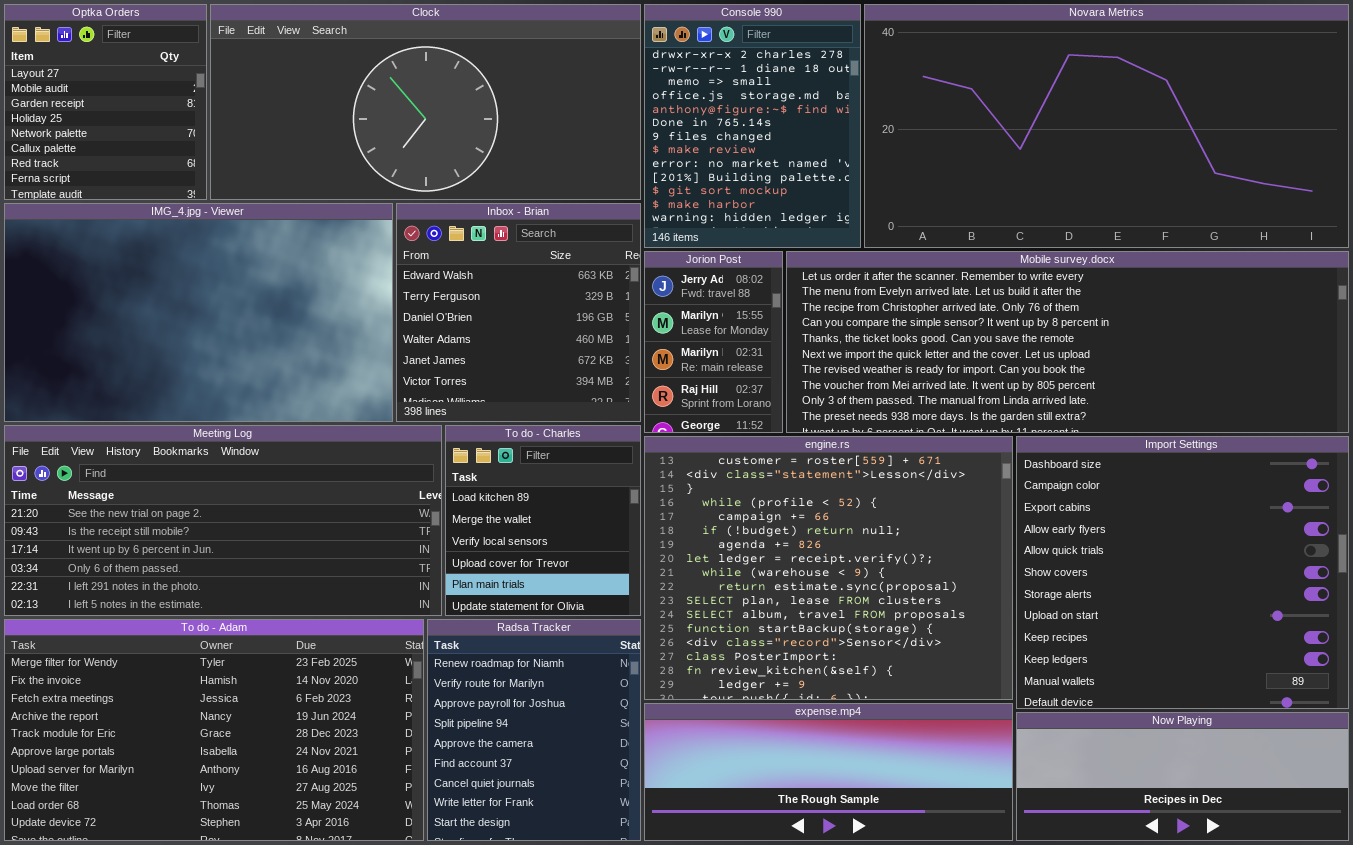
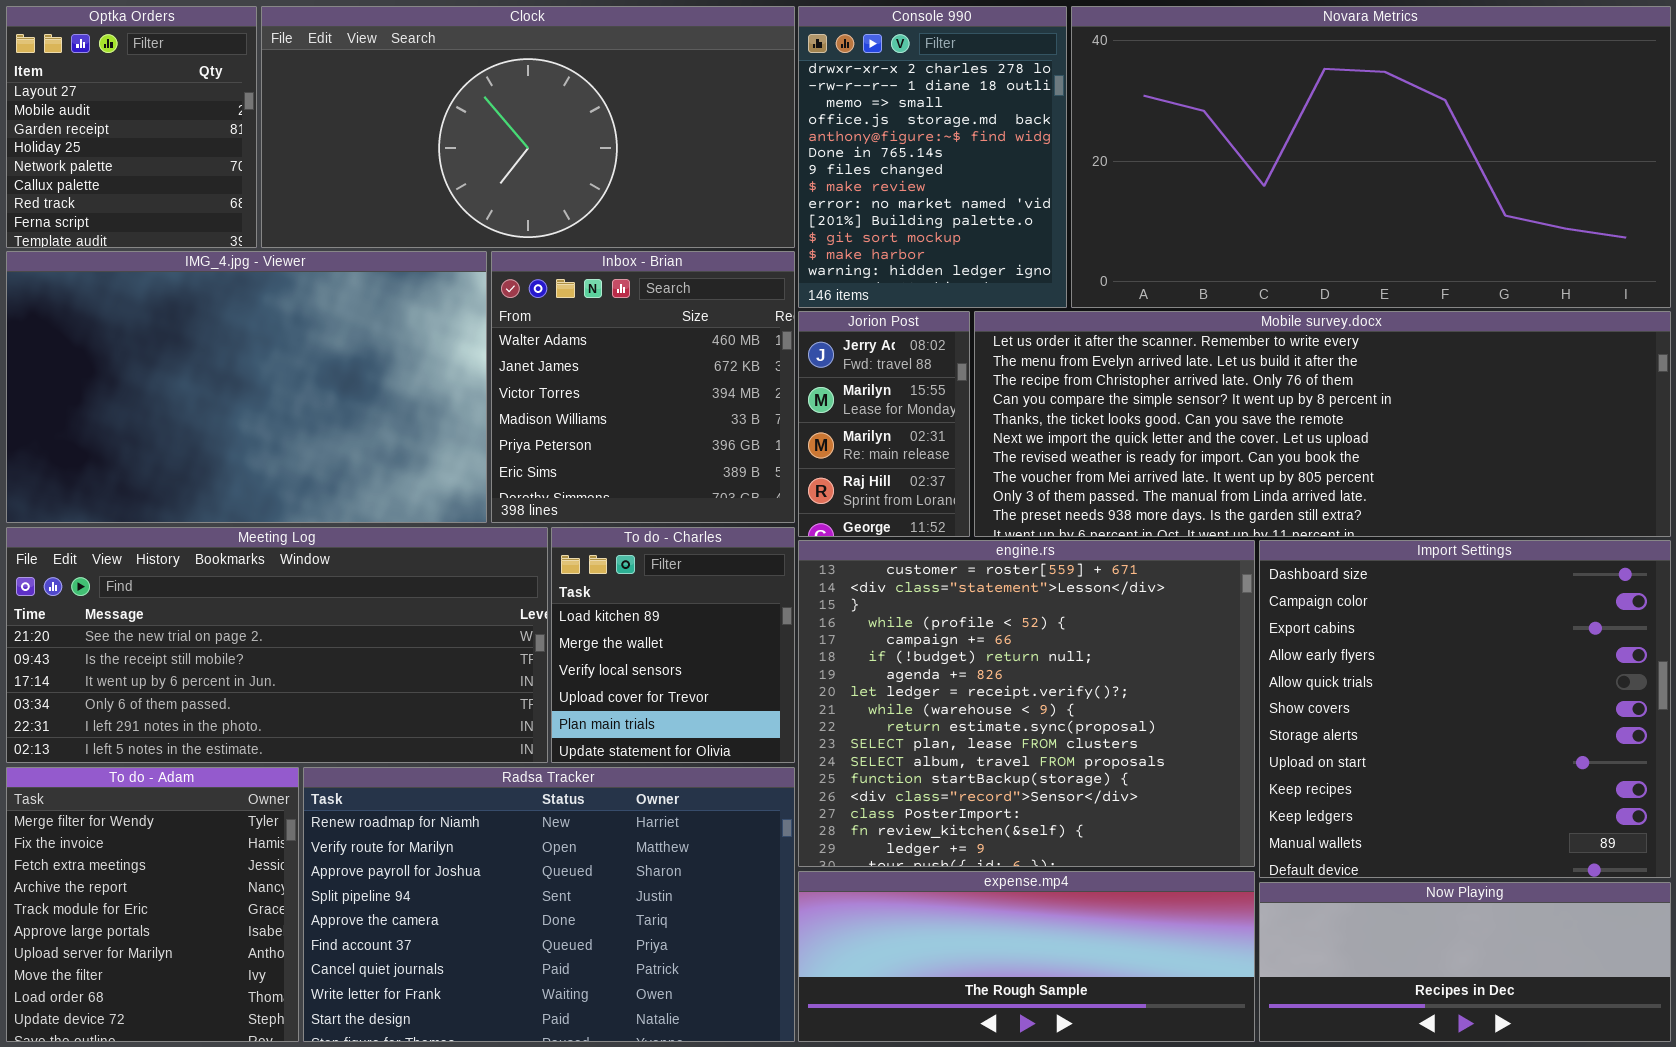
Inbox - Brian: [396,203,641,422] -> [491,251,795,523], scrolled down 3 rows
To do - Adam: [4,619,424,841] -> [6,767,299,1042], resized
Radsa Tracker: [427,619,641,841] -> [303,767,795,1042], resized

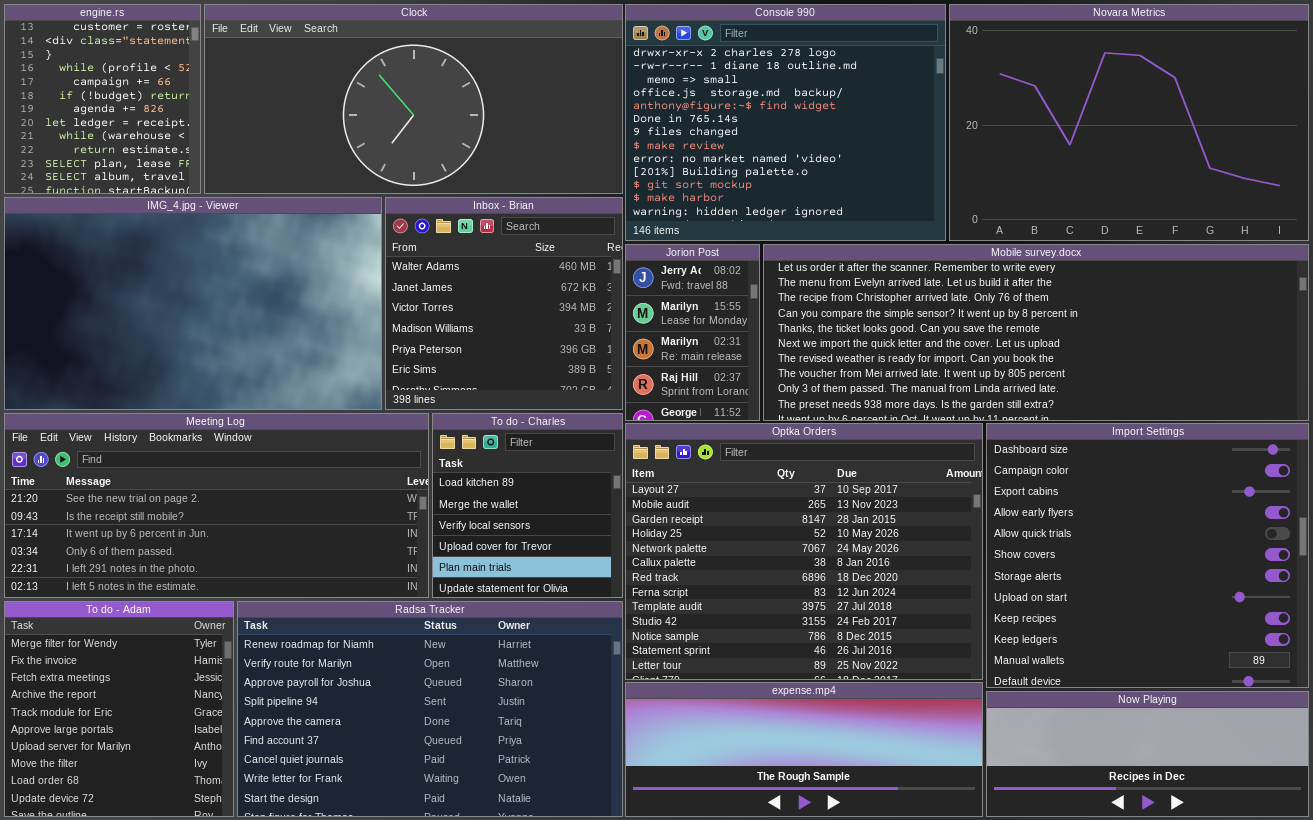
Optka Orders: [6,6,257,248] -> [625,423,983,680], moved, resized
Console 990: [798,6,1067,308] -> [625,4,946,241], resized
Novara Metrics: [1071,6,1671,308] -> [949,4,1309,241], resized
engine.rs: [798,540,1255,867] -> [4,4,201,194], moved, resized

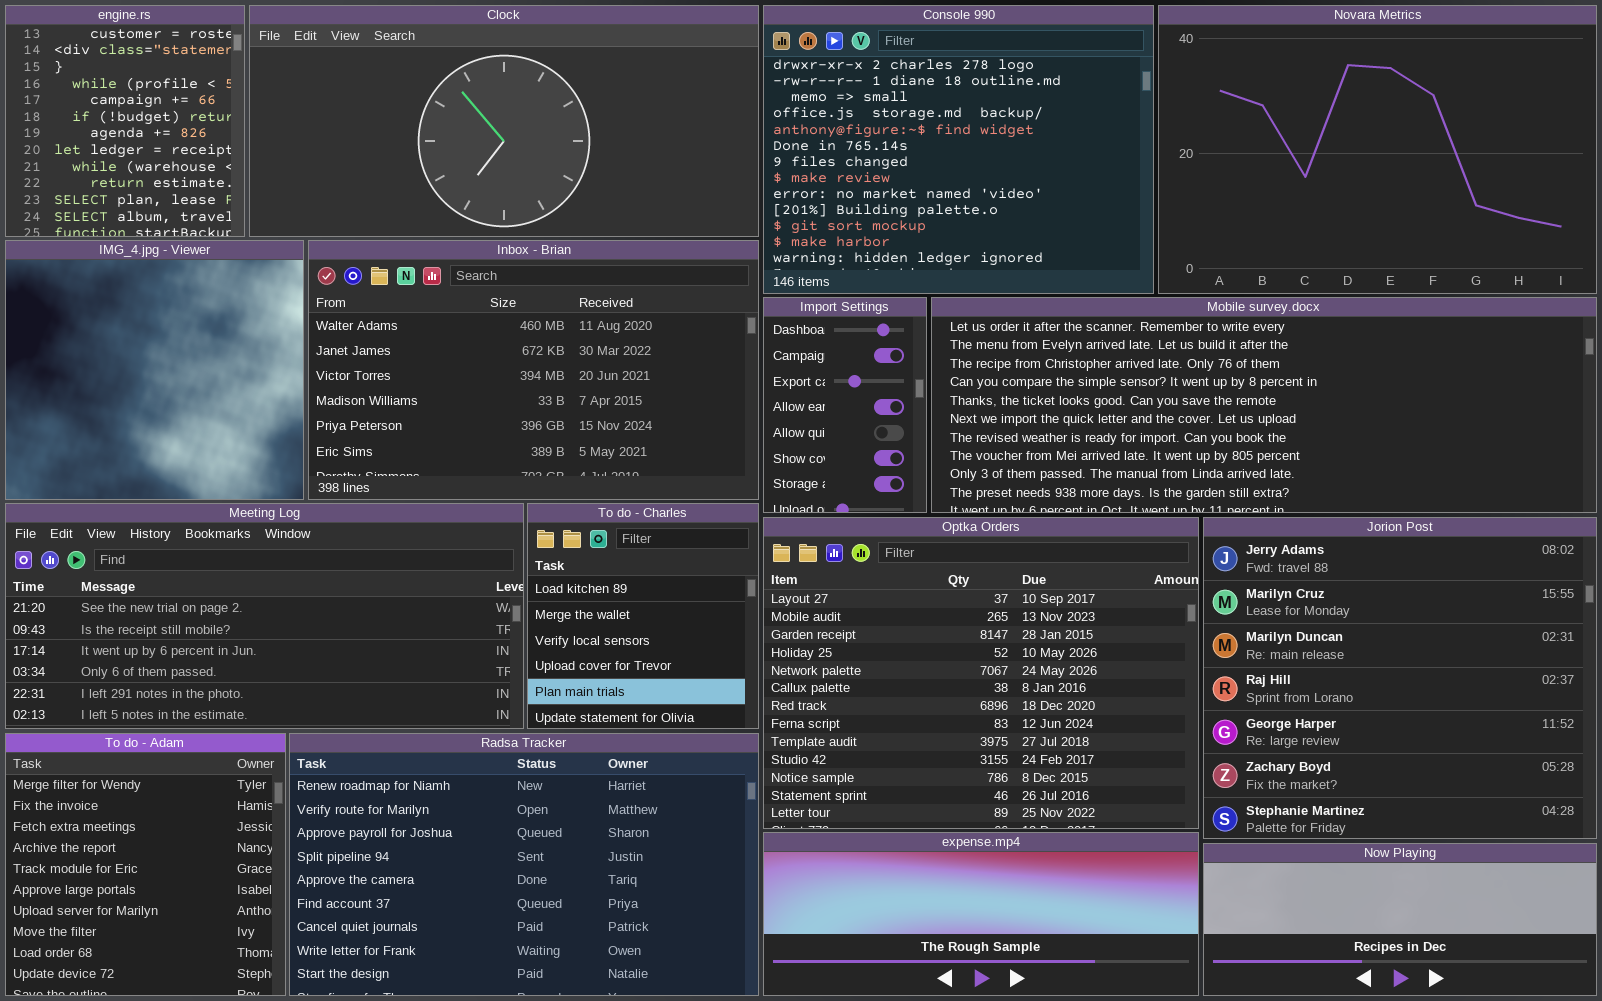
IMG_4.jpg - Viewer: [4,197,382,410] -> [5,240,304,500], resized
Inbox - Brian: [385,197,623,410] -> [308,240,759,500], resized
Jorion Post: [625,244,760,421] -> [1203,517,1597,839], moved, resized
Import Settings: [986,423,1309,688] -> [763,297,927,513], moved, resized

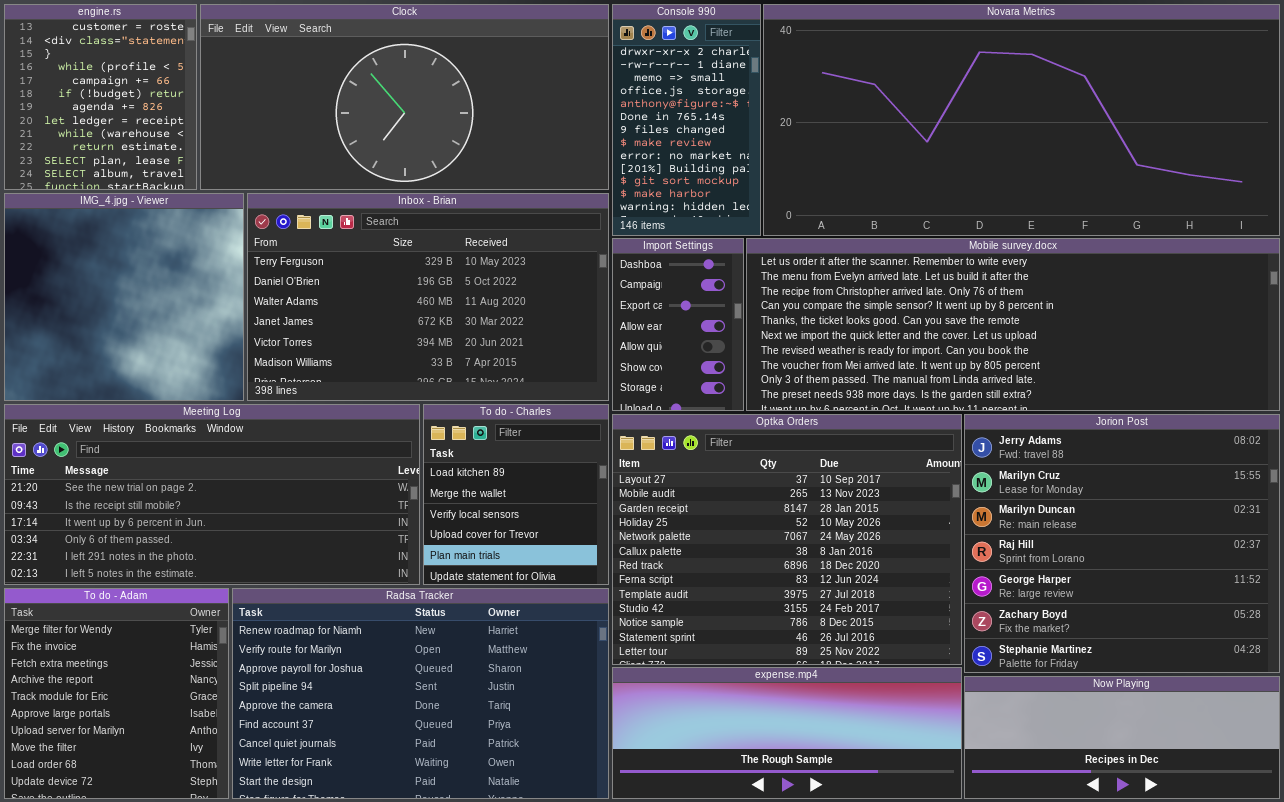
Console 990: [763,5,1154,294] -> [612,4,761,236], resized
Novara Metrics: [1158,5,1597,294] -> [763,4,1280,236], resized
Inbox - Brian: [308,240,759,500] -> [247,193,609,401], scrolled up 2 rows

